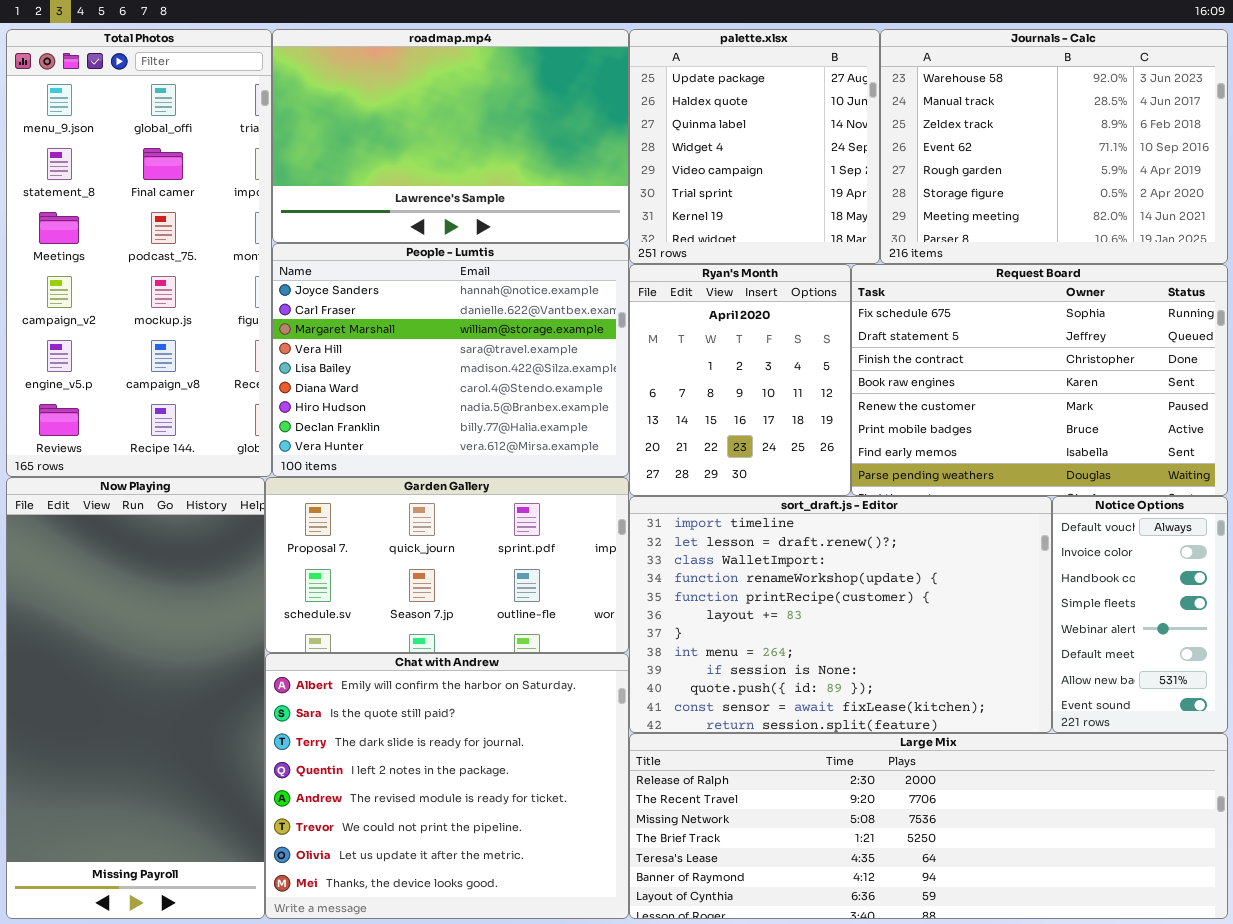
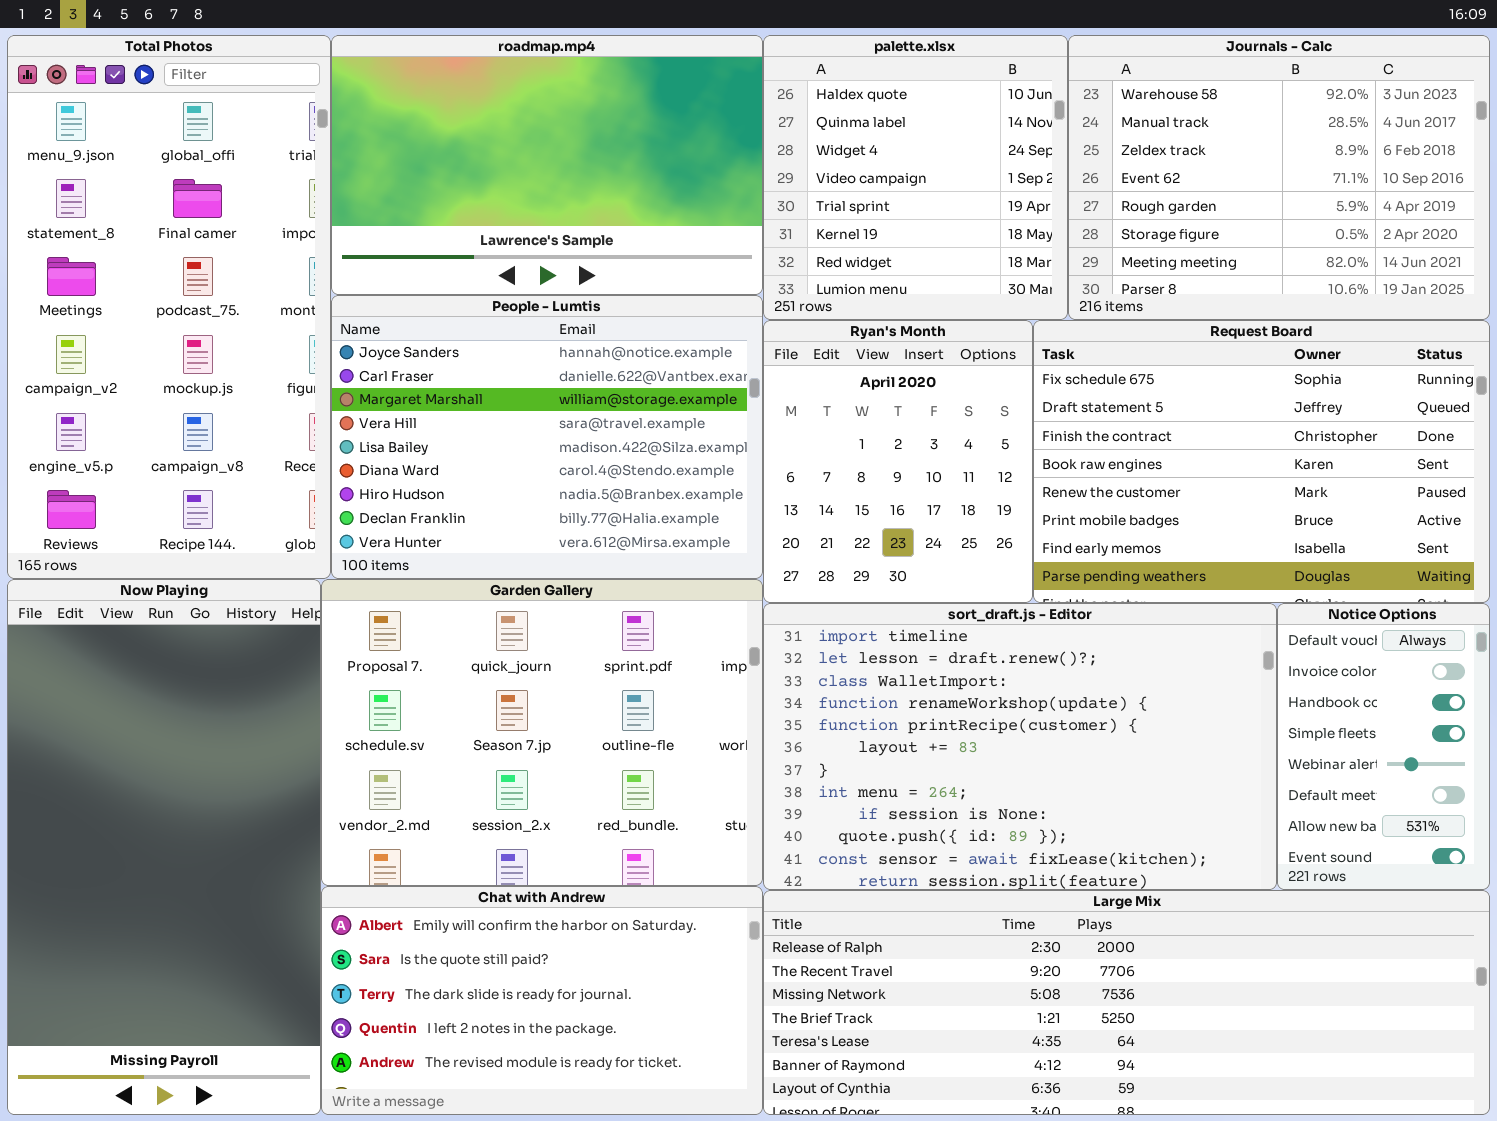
palette.xlsx: [629,29,880,264] -> [763,35,1068,320], scrolled down 1 row
Garden Gallery: [265,477,629,653] -> [321,579,763,886], resized
Chat with Andrew: [265,653,629,919] -> [321,886,763,1115], resized

